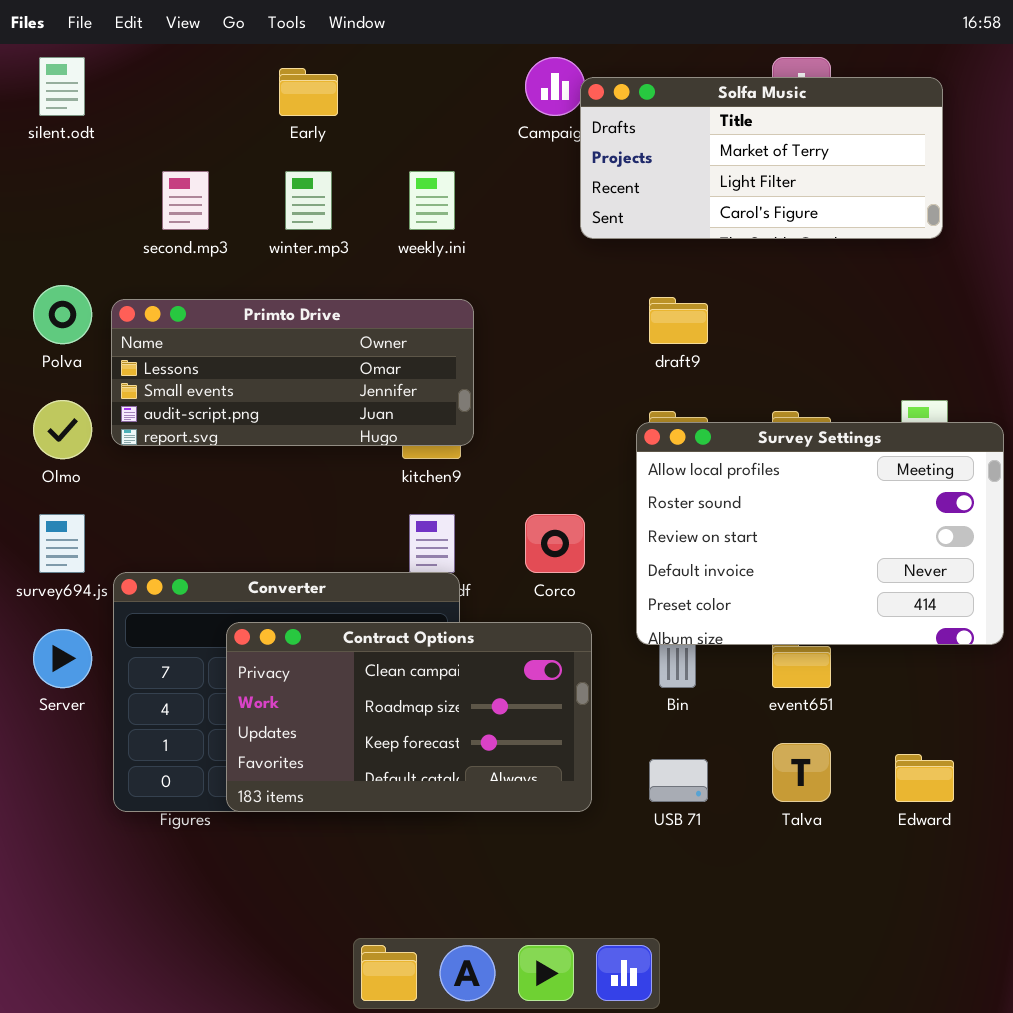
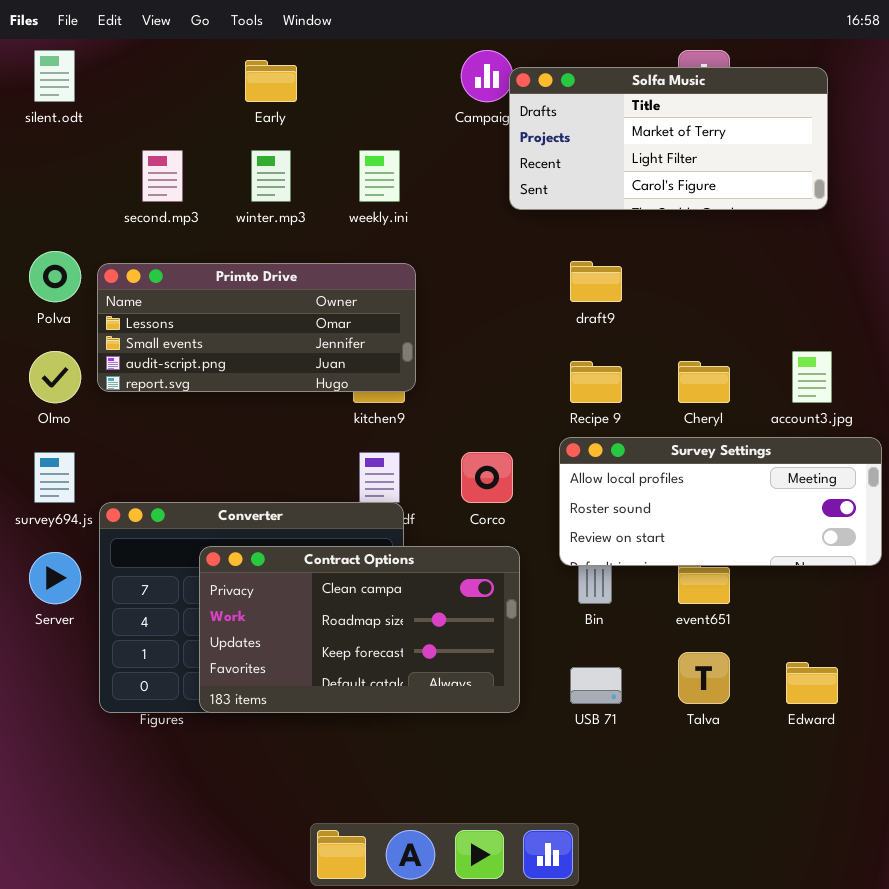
Survey Settings: [636,422,1004,645] -> [559,437,882,566], resized

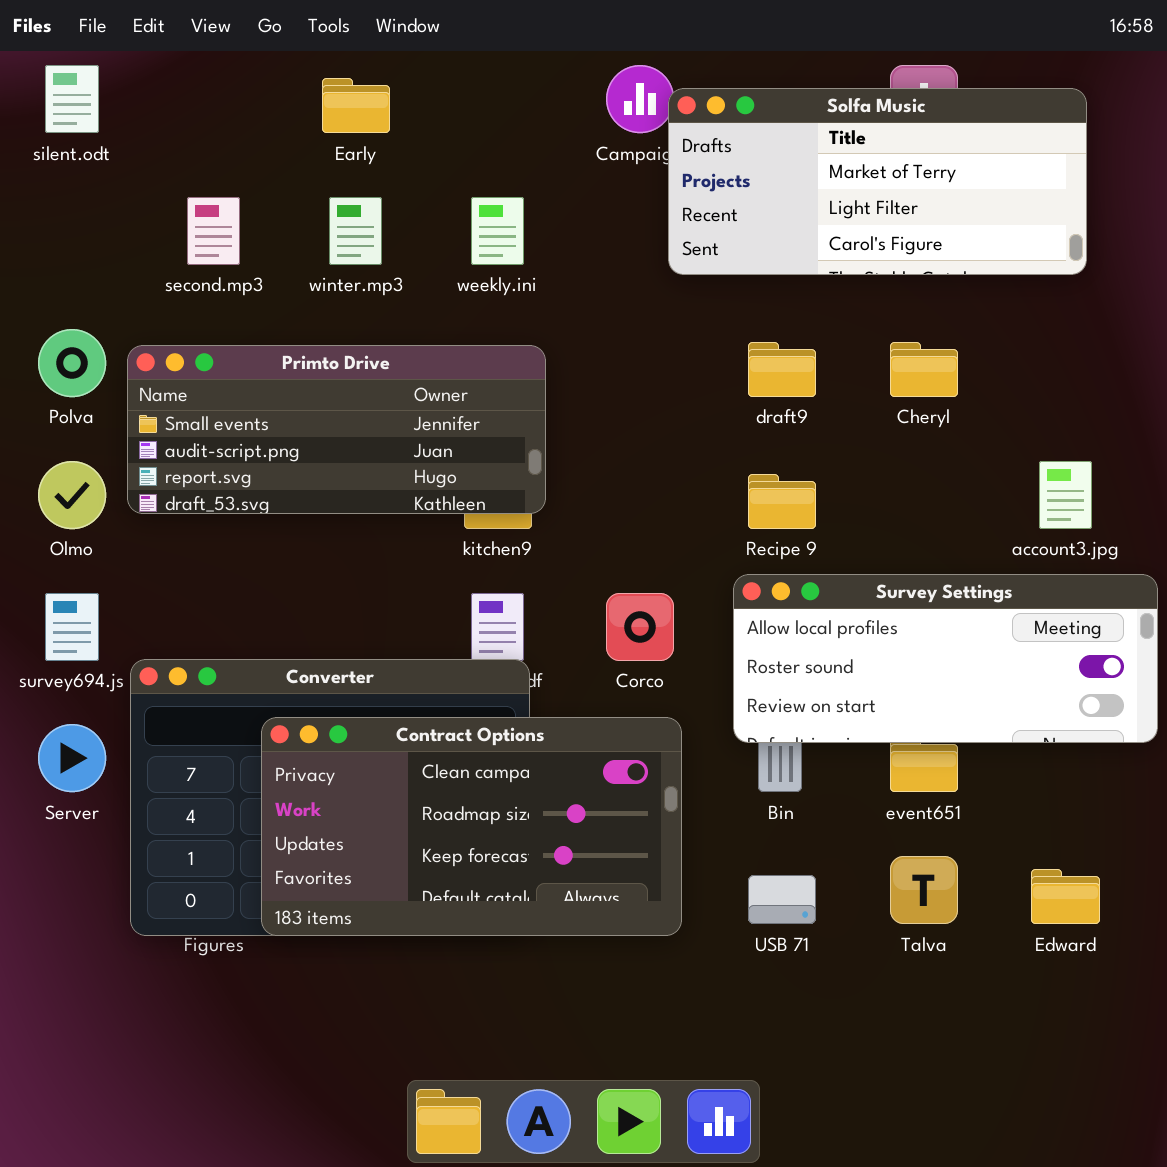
Primto Drive: [97,263,416,392] -> [127,345,546,514], scrolled down 1 row
Cheryl: [678,361,730,403] -> [890,342,958,397], moved

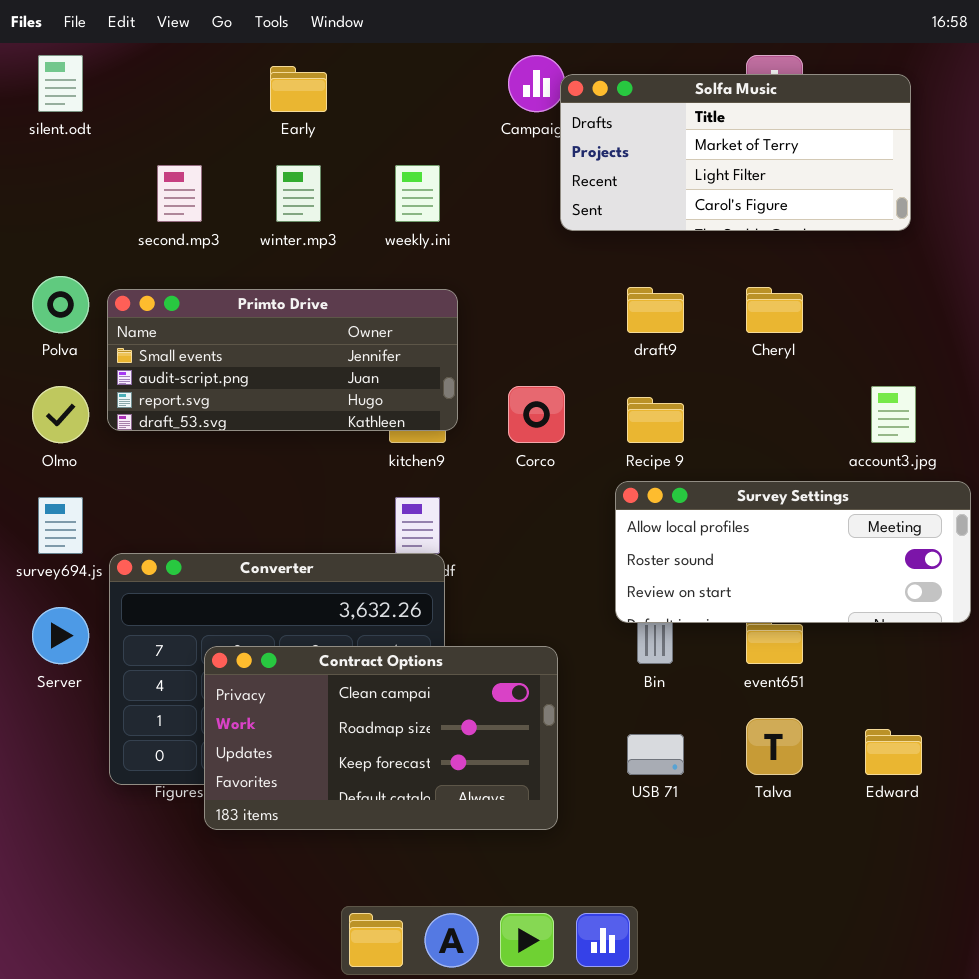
Corco: [606,593,674,661] -> [508,386,565,443], moved
Contract Options: [261,717,682,936] -> [204,646,558,830], moved

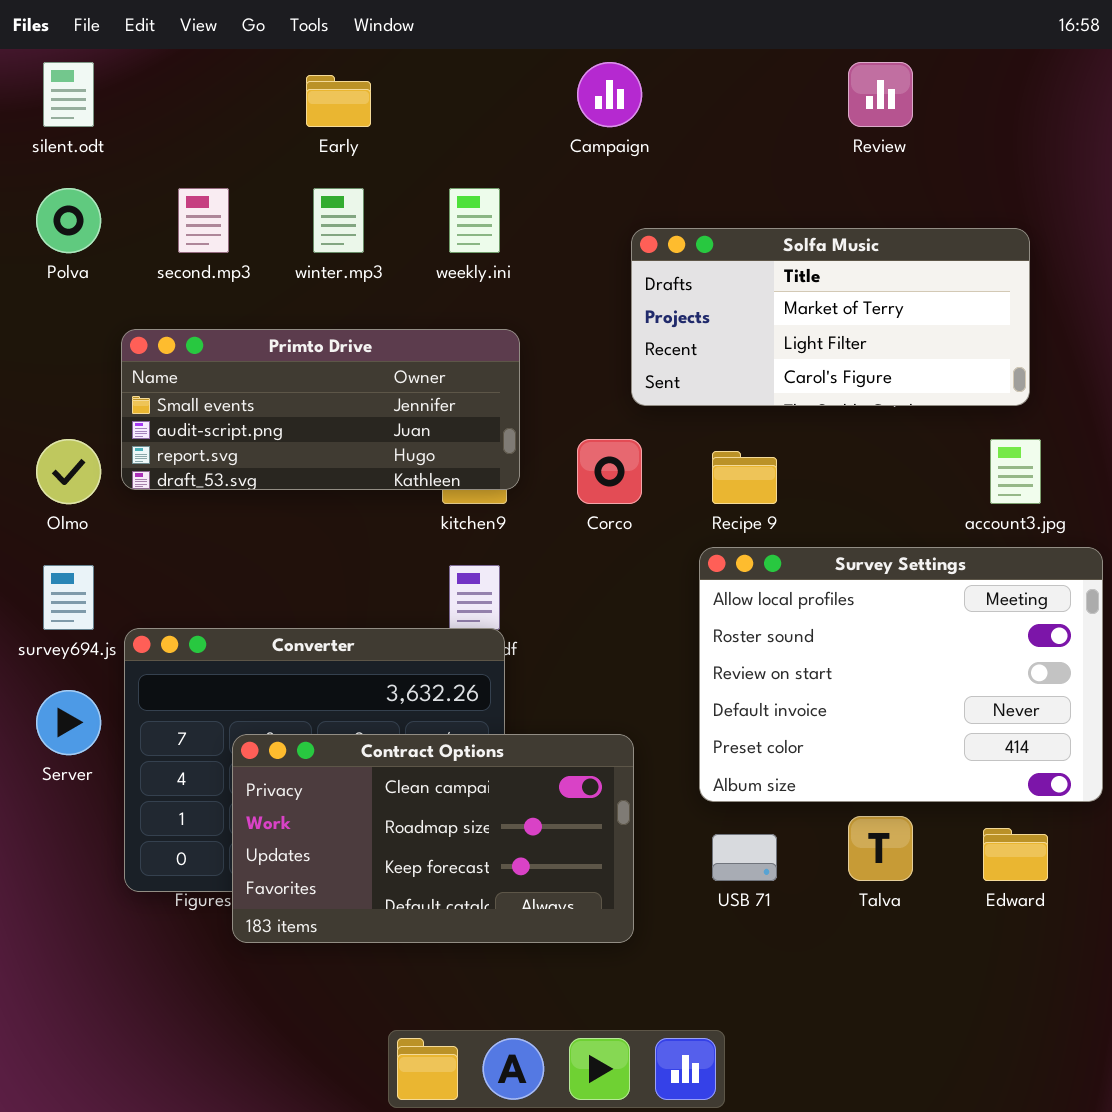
Solfa Music: [560,74,911,231] -> [631,228,1030,406], moved
Polva: [32,276,89,333] -> [36,188,101,253], moved
Survey Settings: [615,481,971,623] -> [699,547,1103,802], resized

